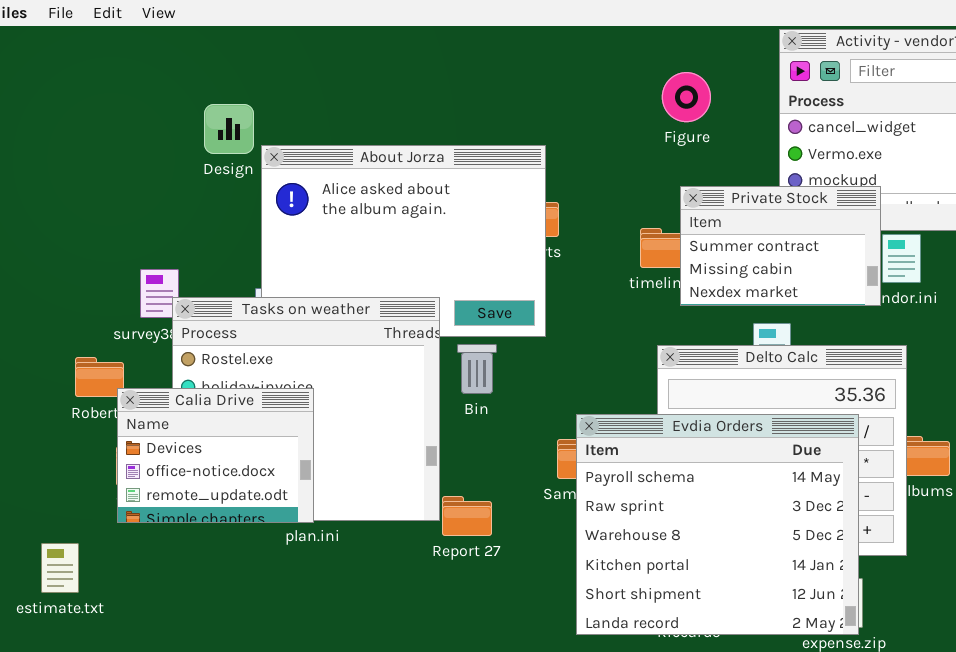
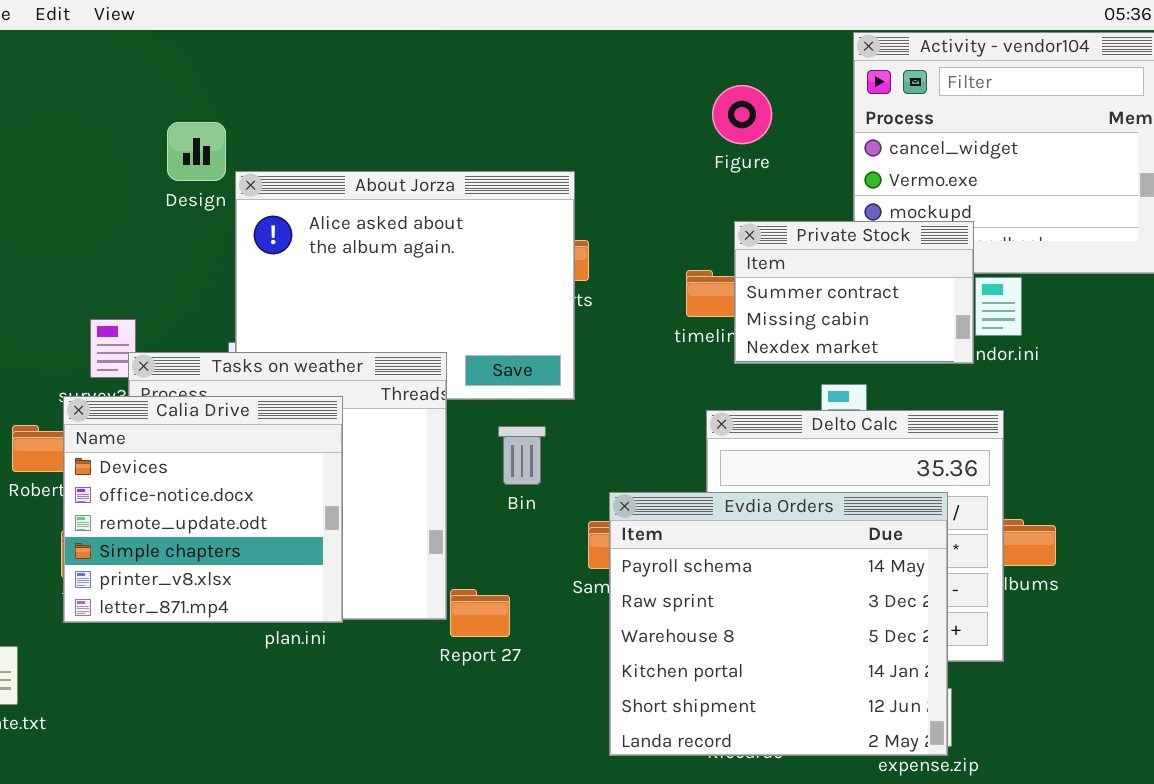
Bin: [457,344,497,394] -> [498,426,546,485], moved
Calia Drive: [117,388,314,523] -> [63,396,343,623], resized

